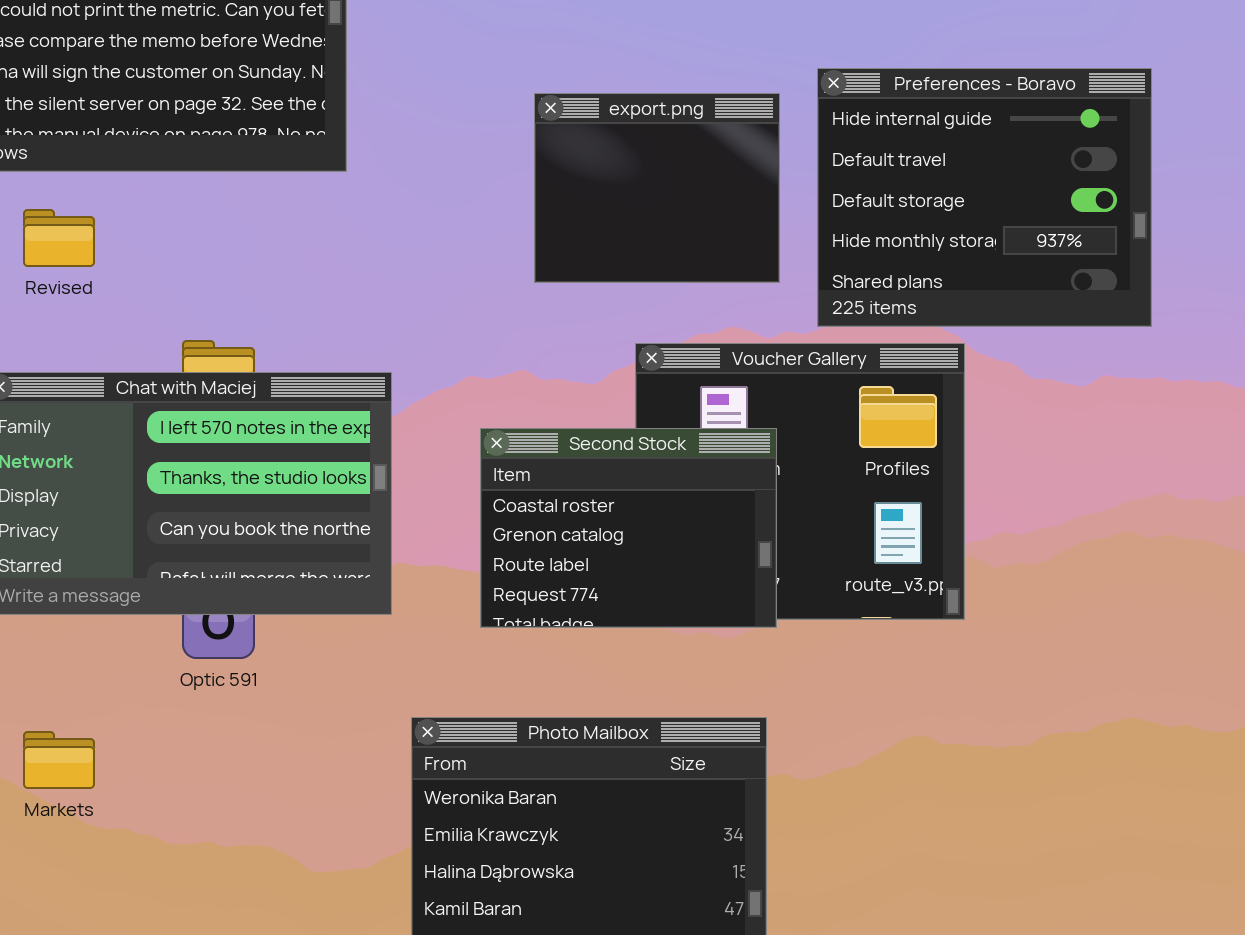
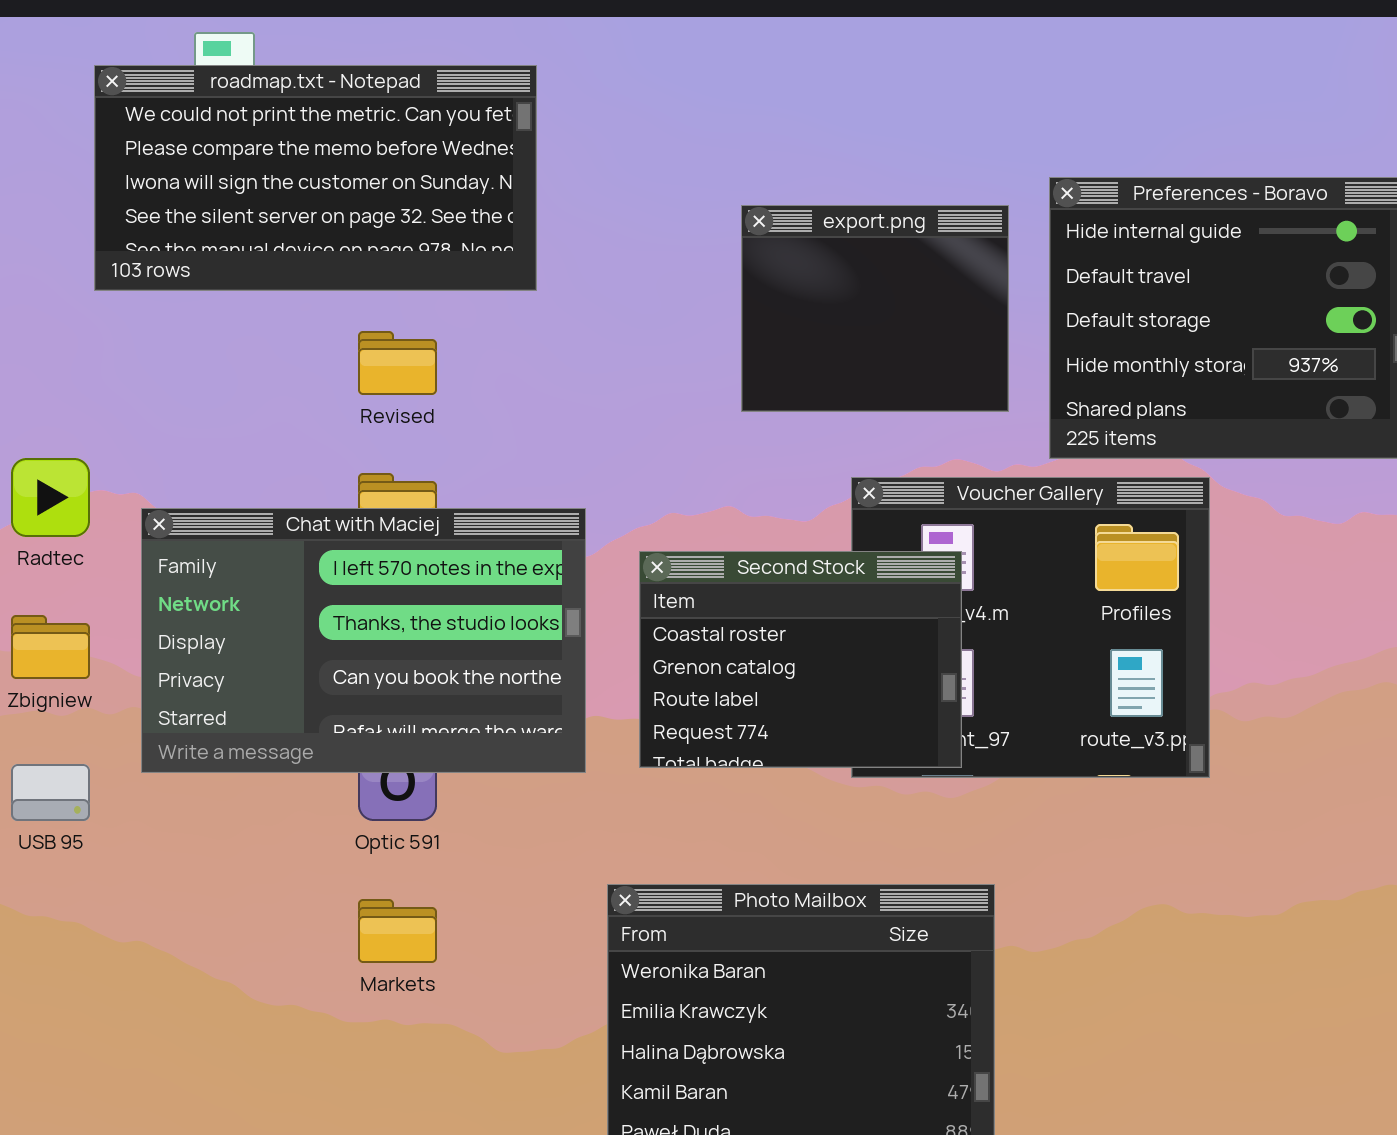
Revised: [23,209,95,267] -> [358,331,437,395], moved
Second Stock: [480,428,777,628] -> [639,551,962,768], moved
Markets: [23,731,95,789] -> [358,899,437,963], moved

